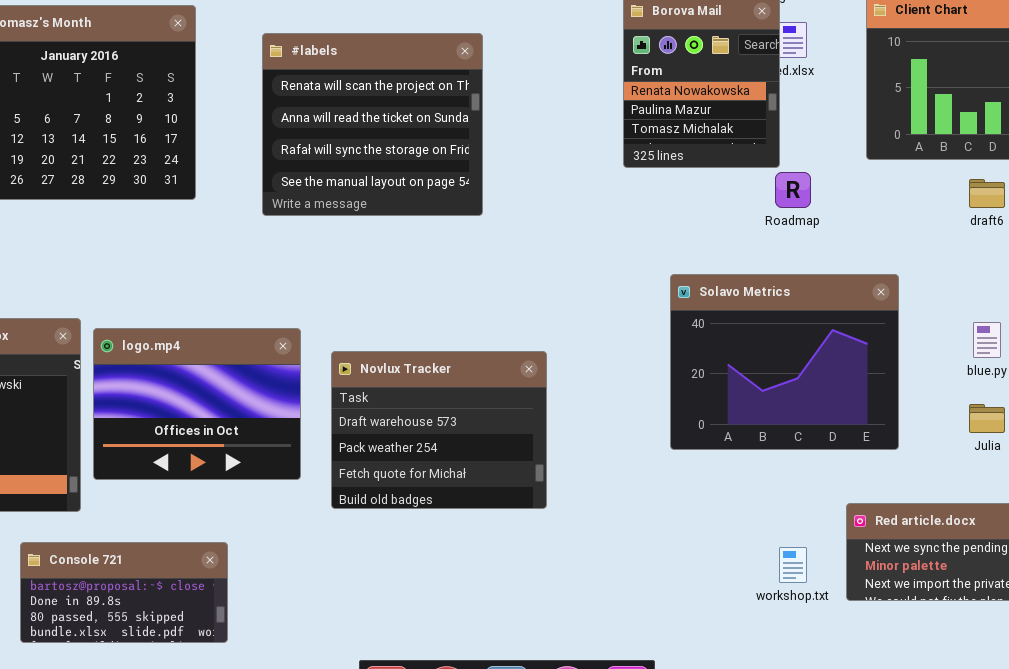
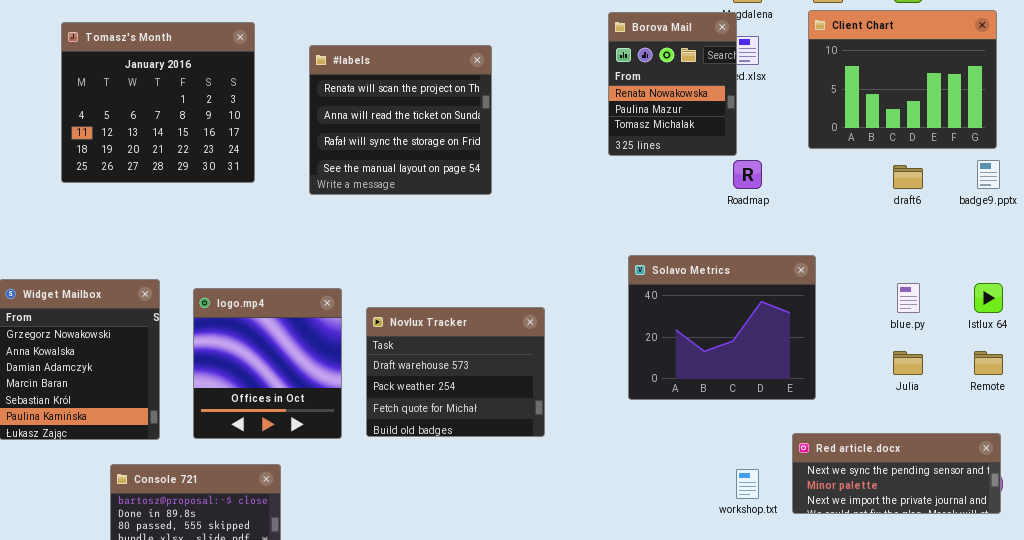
Solavo Metrics: [670,274,899,450] -> [628,255,816,400], moved
logo.mp4: [93,328,301,480] -> [193,288,342,439], resized

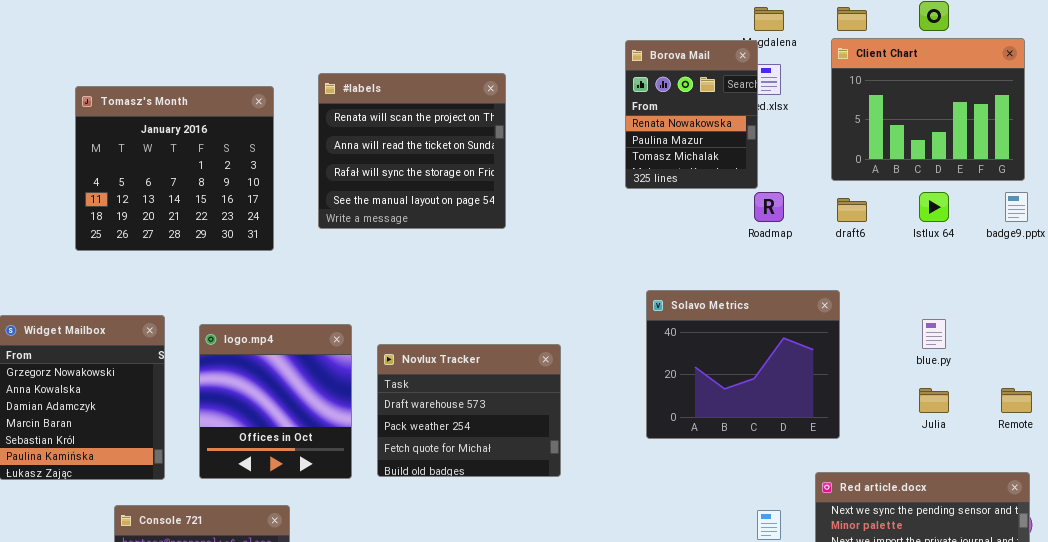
Tomasz's Month: [61,22,255,183] -> [75,86,274,251], moved
draft6: [893,165,923,189] -> [837,198,867,222], moved
Istlux 64: [974,283,1003,313] -> [919,192,949,222], moved

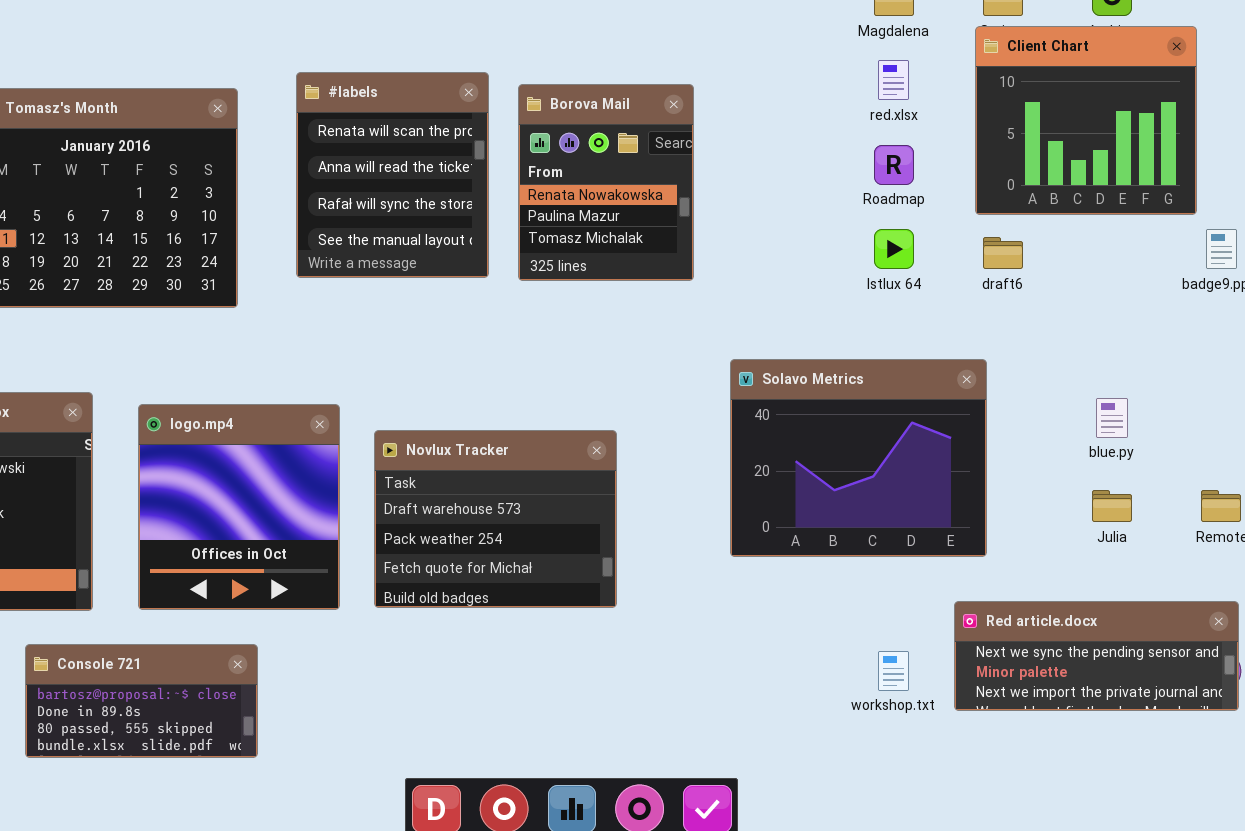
Client Chart: [831,38,1025,181] -> [975,26,1197,215], resized
Borova Mail: [625,40,758,189] -> [518,84,694,281], moved
#labels: [318,73,506,229] -> [296,72,489,278], resized
Roadmap: [754,192,784,222] -> [874,145,914,185], moved
Istlux 64: [919,192,949,222] -> [874,229,914,269], moved

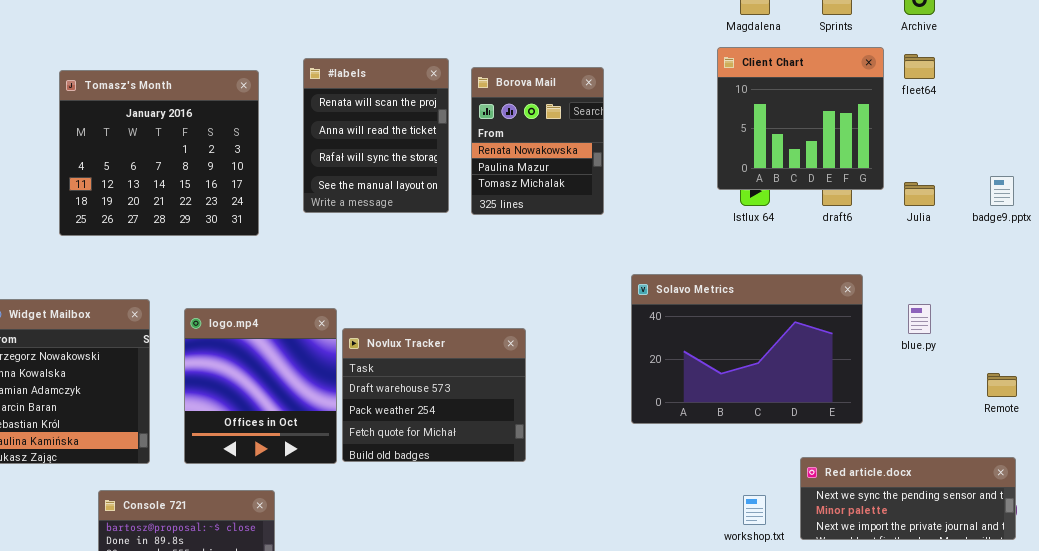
Client Chart: [975,26,1197,215] -> [717,47,884,190], moved
Solavo Metrics: [730,359,987,557] -> [631,274,863,424], resized
Novlux Tracker: [374,430,617,608] -> [342,328,526,462], moved
Julia: [1092,490,1132,522] -> [904,182,935,206], moved

